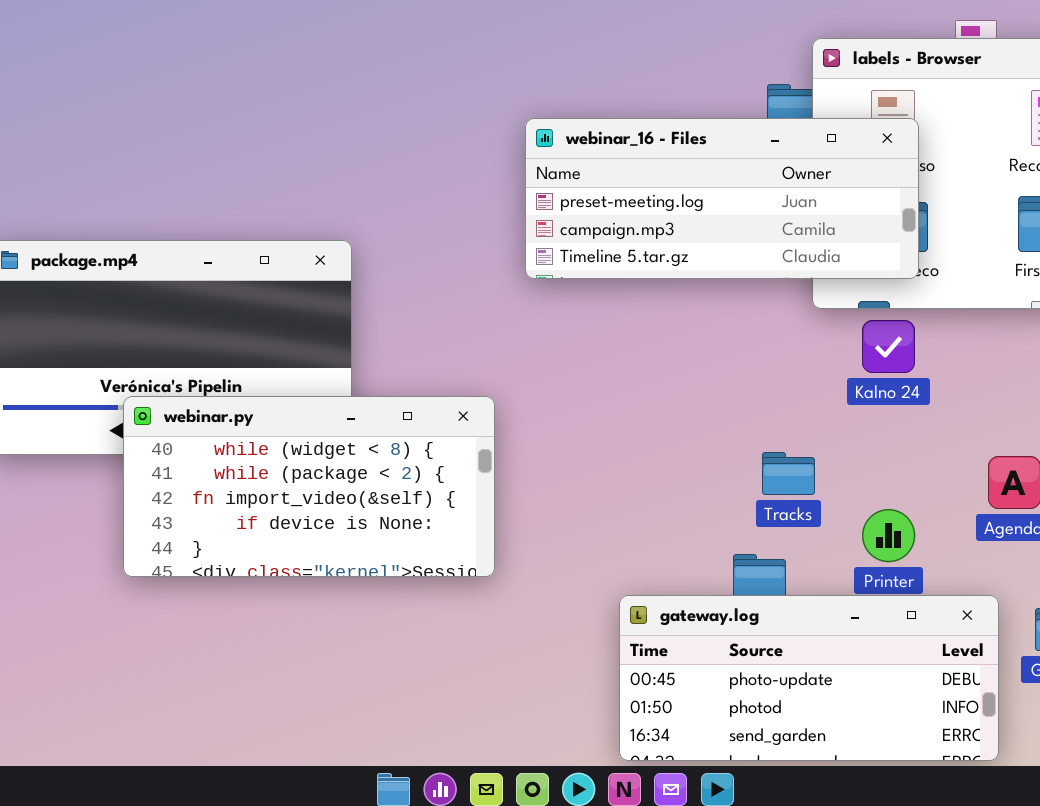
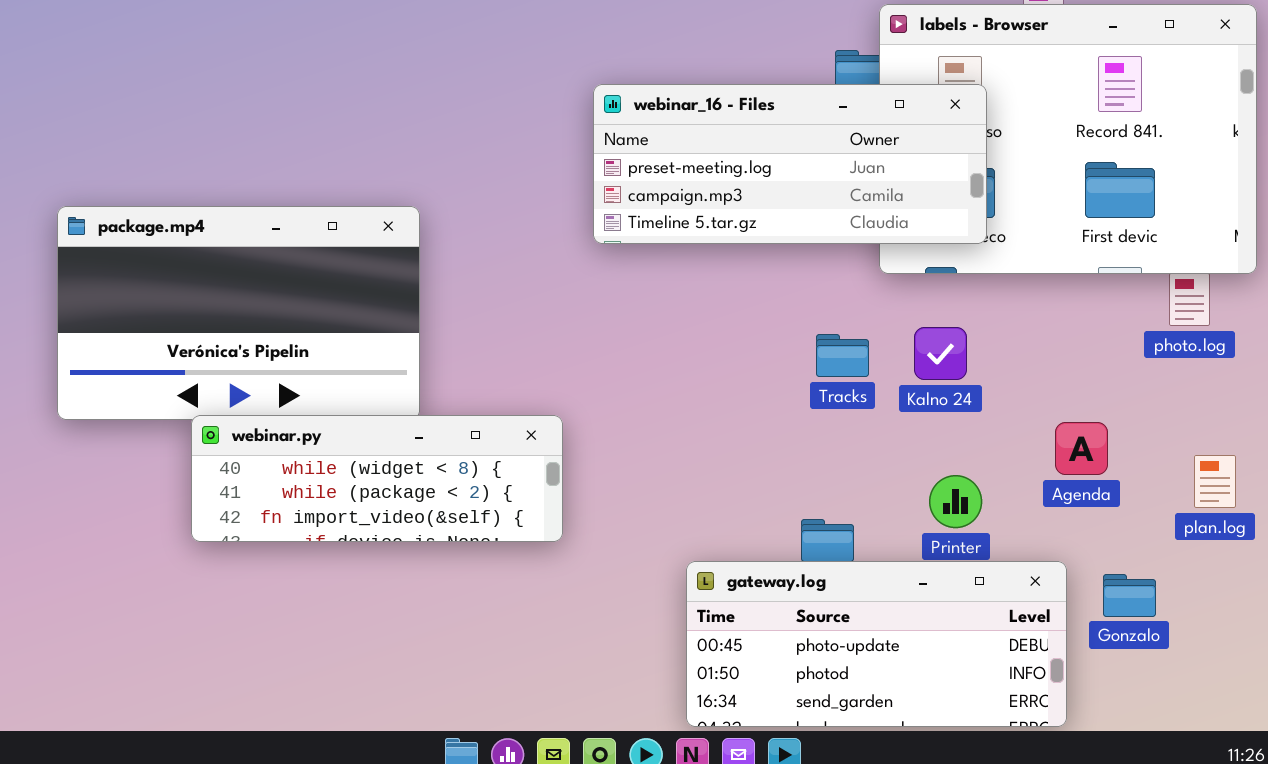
Kalno 24: [862,320,915,373] -> [914,327,967,380], moved
webinar.py: [123,396,495,577] -> [191,415,563,542], resized
Tracks: [762,452,815,495] -> [816,334,869,377], moved

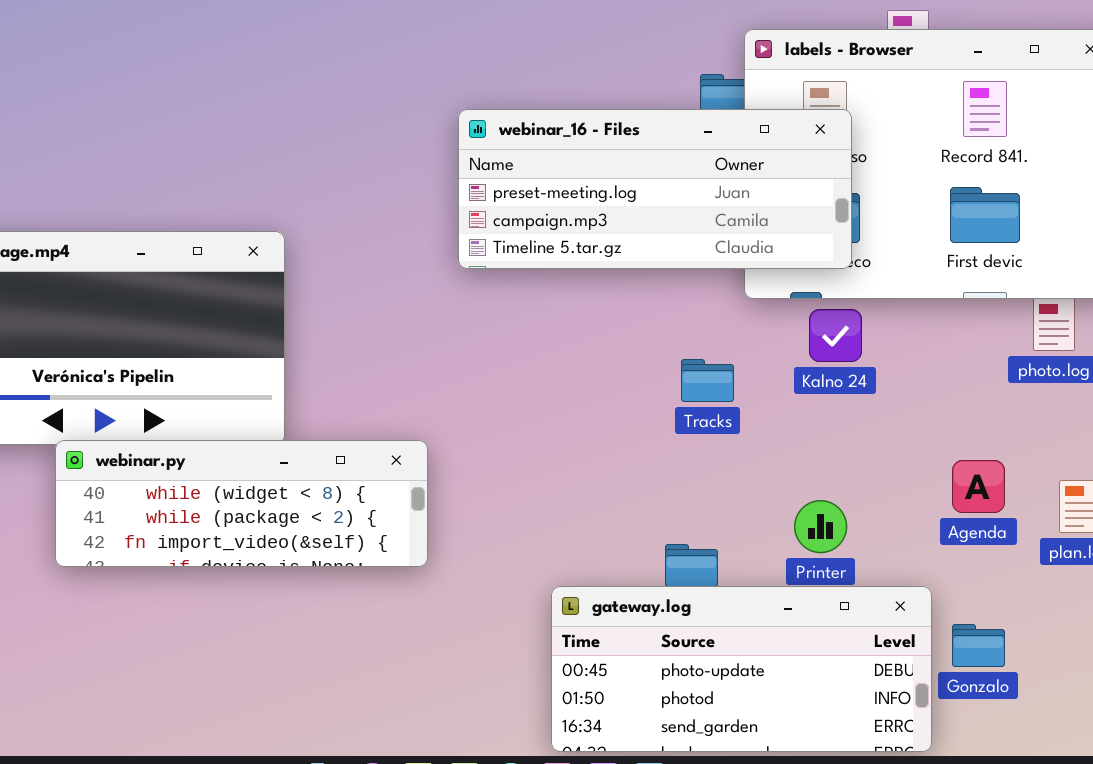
Kalno 24: [914,327,967,380] -> [809,309,862,362], moved
Agenda: [1055,422,1108,475] -> [952,460,1005,513], moved
Gonzalo: [1103,574,1156,617] -> [952,624,1005,667], moved

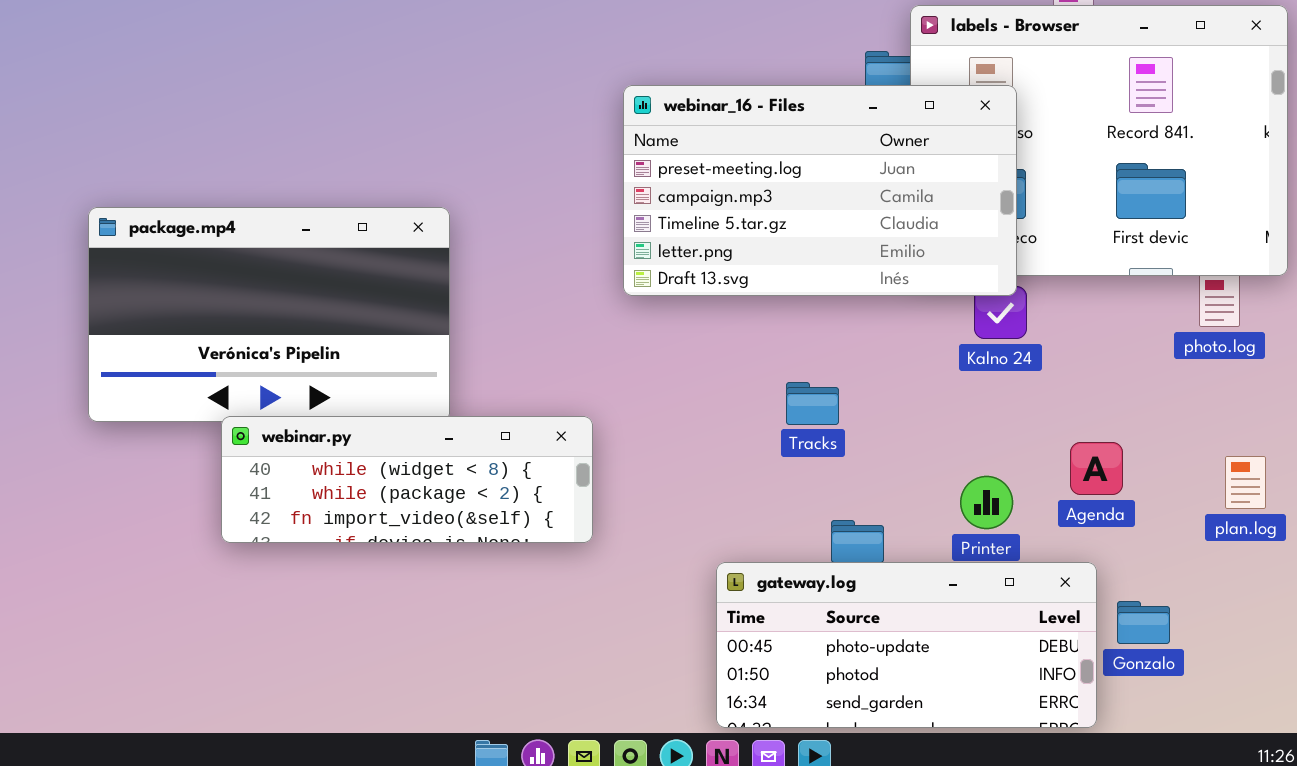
webinar_16 - Files: [458,109,852,269] -> [623,85,1017,296], resized
Tracks: [681,359,734,402] -> [786,382,839,425], moved
Agenda: [952,460,1005,513] -> [1070,442,1123,495], moved

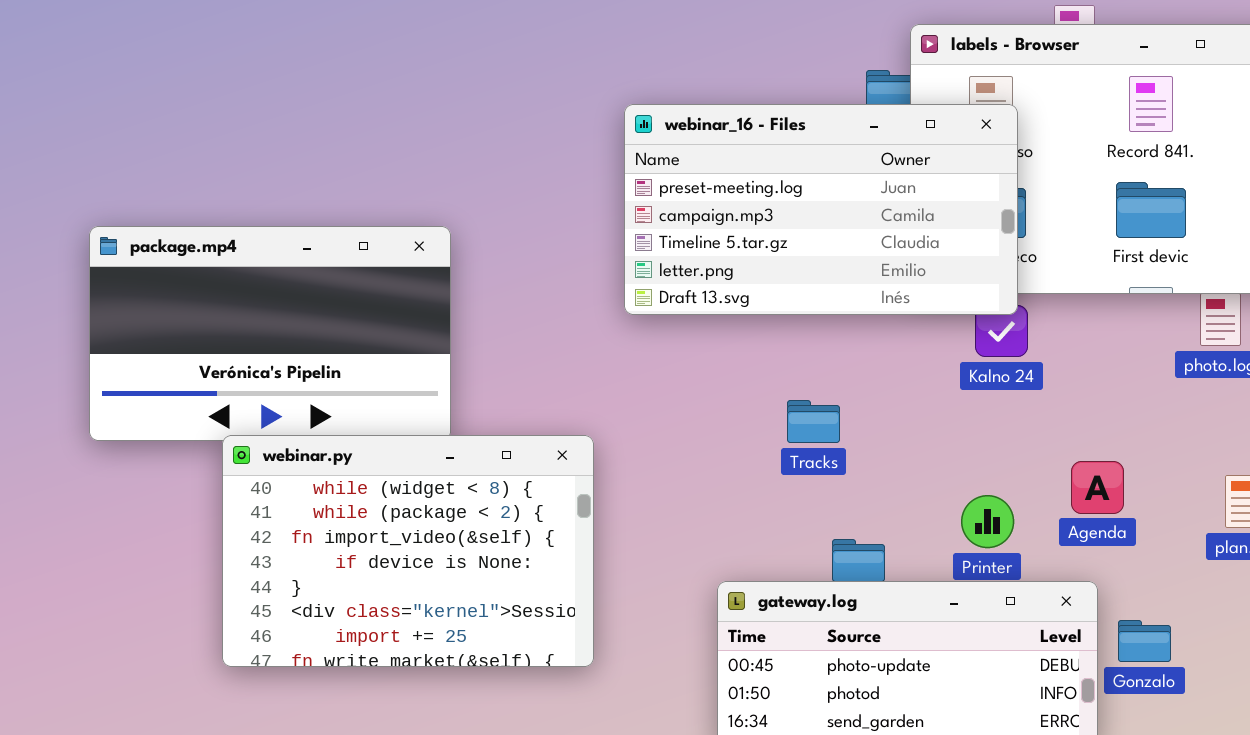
webinar.py: [221,416,593,543] -> [222,435,594,667], resized

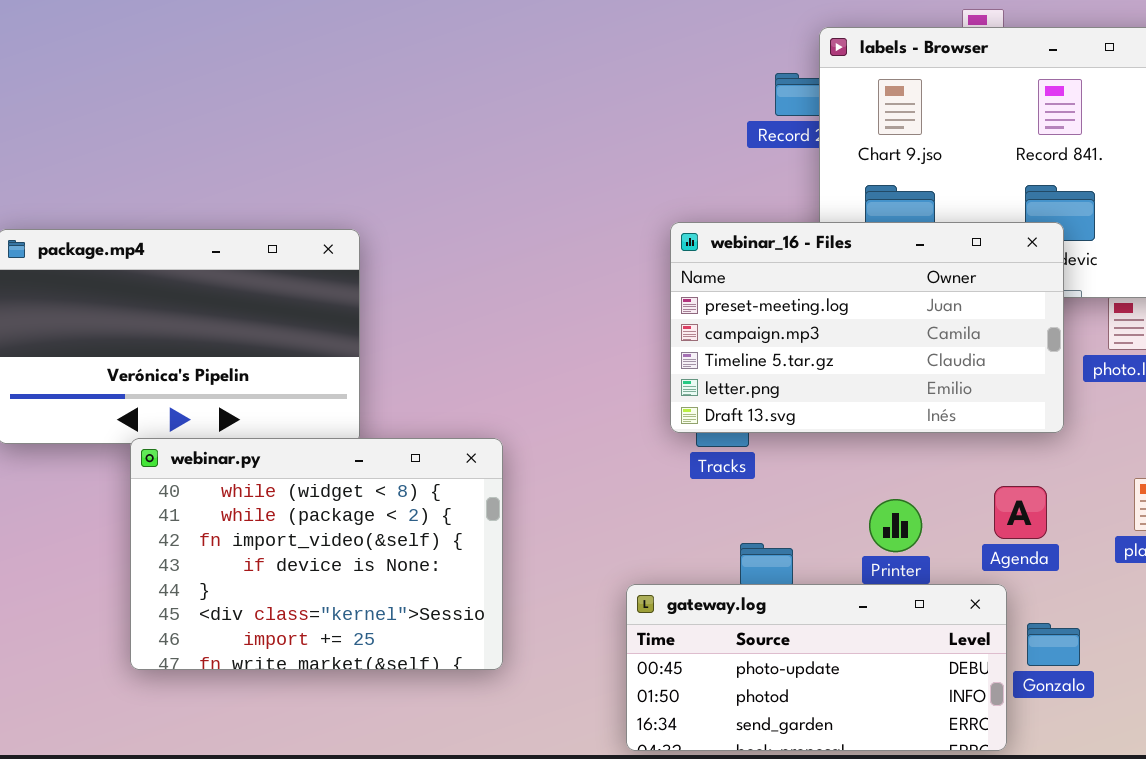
webinar_16 - Files: [624,104,1018,315] -> [670,222,1064,433], moved
Agenda: [1071,461,1124,514] -> [994,486,1047,539], moved

